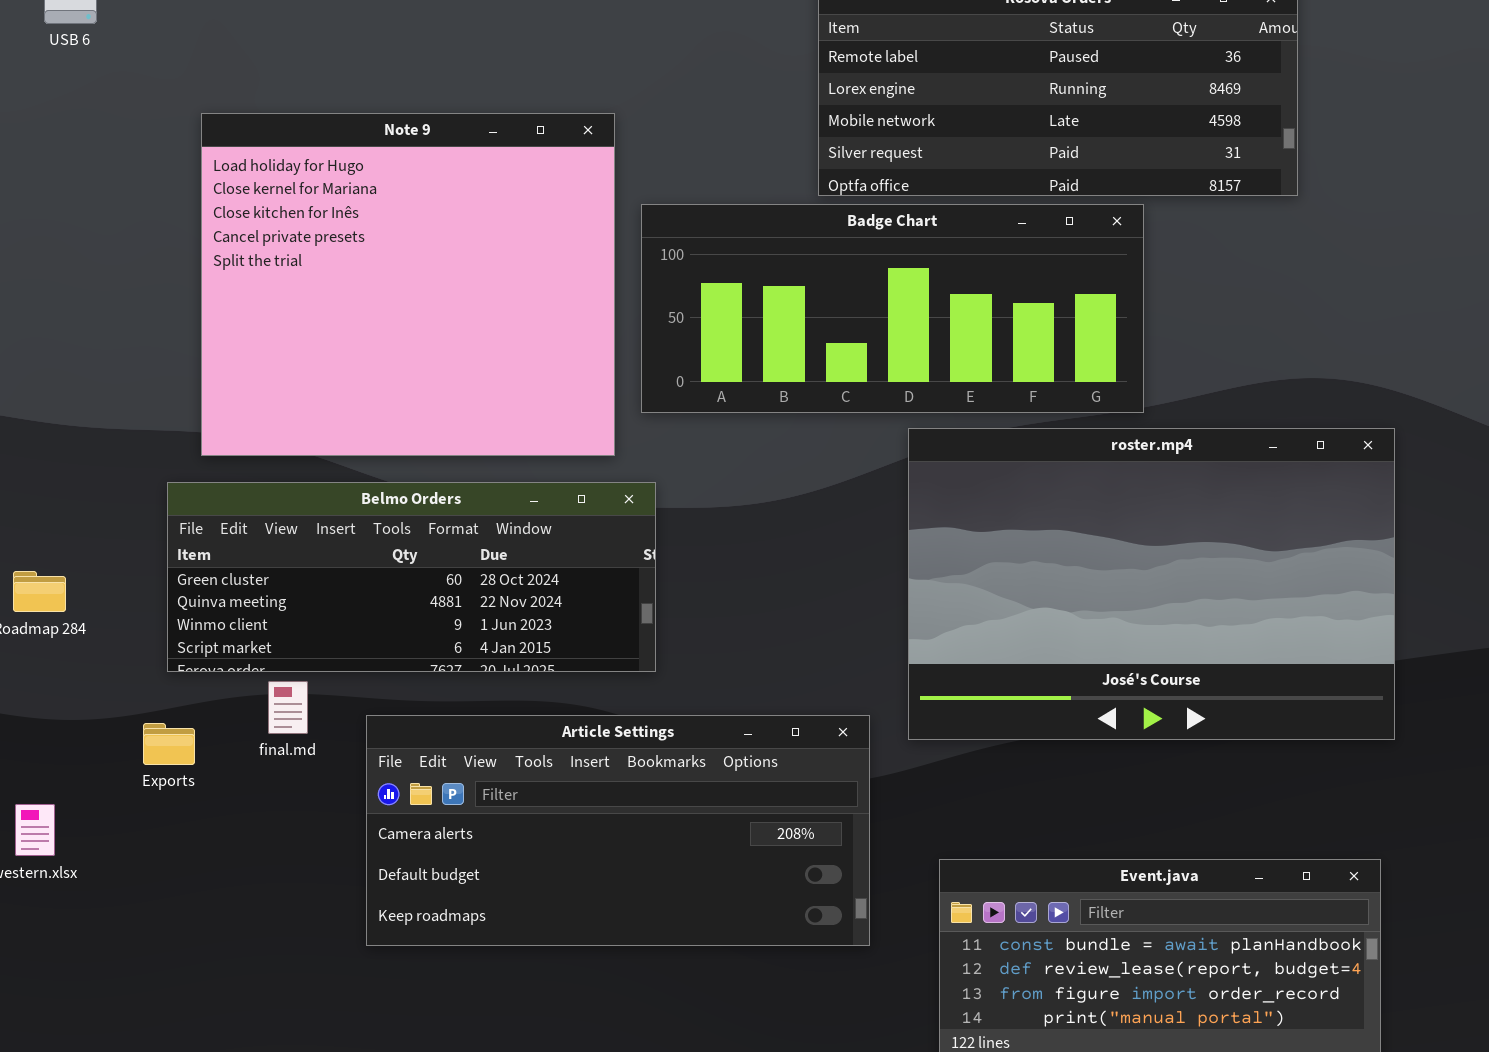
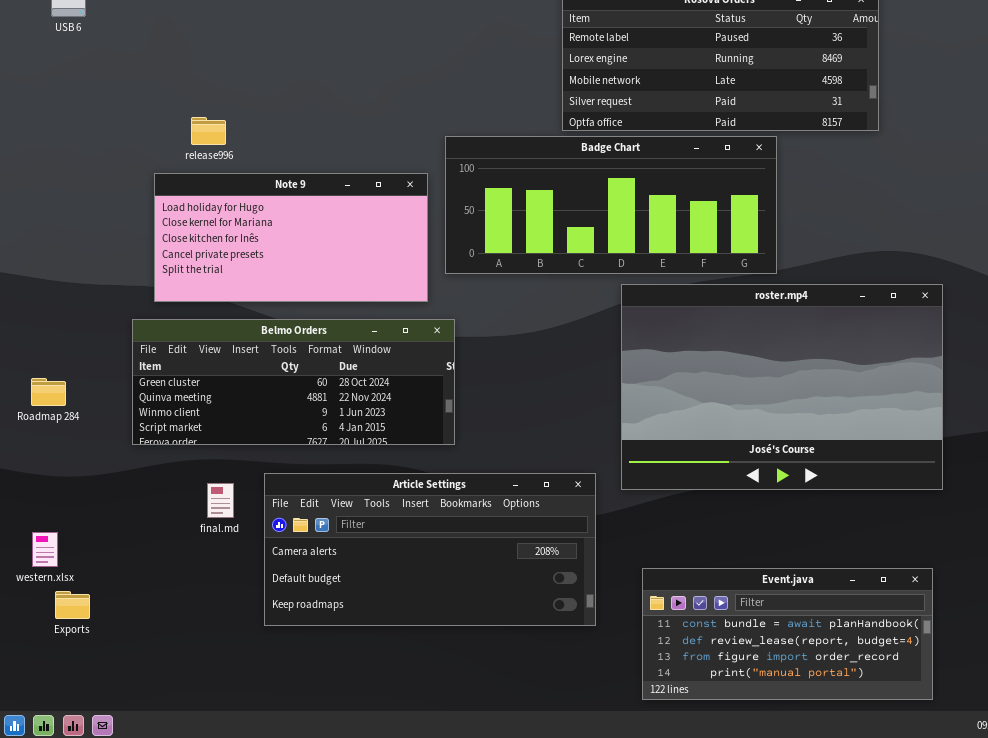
Note 9: [201,113,615,456] -> [154,173,428,302], resized
final.md: [268,681,308,734] -> [207,483,234,518], moved
Exports: [143,723,195,765] -> [55,591,90,619], moved

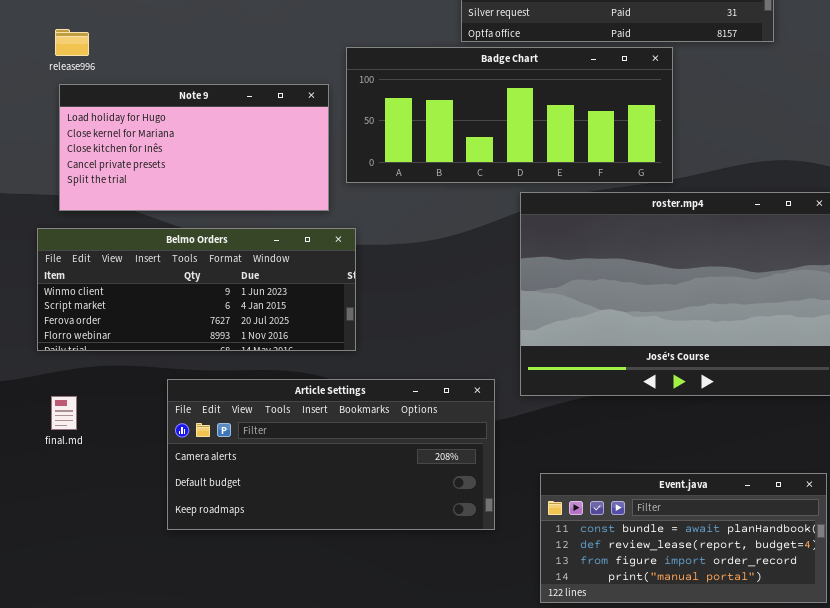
release996: [191,117,226,145] -> [55,29,89,56], moved
Belmo Orders: [132,319,455,445] -> [37,228,356,351], scrolled down 2 rows
final.md: [207,483,234,518] -> [51,396,77,430], moved

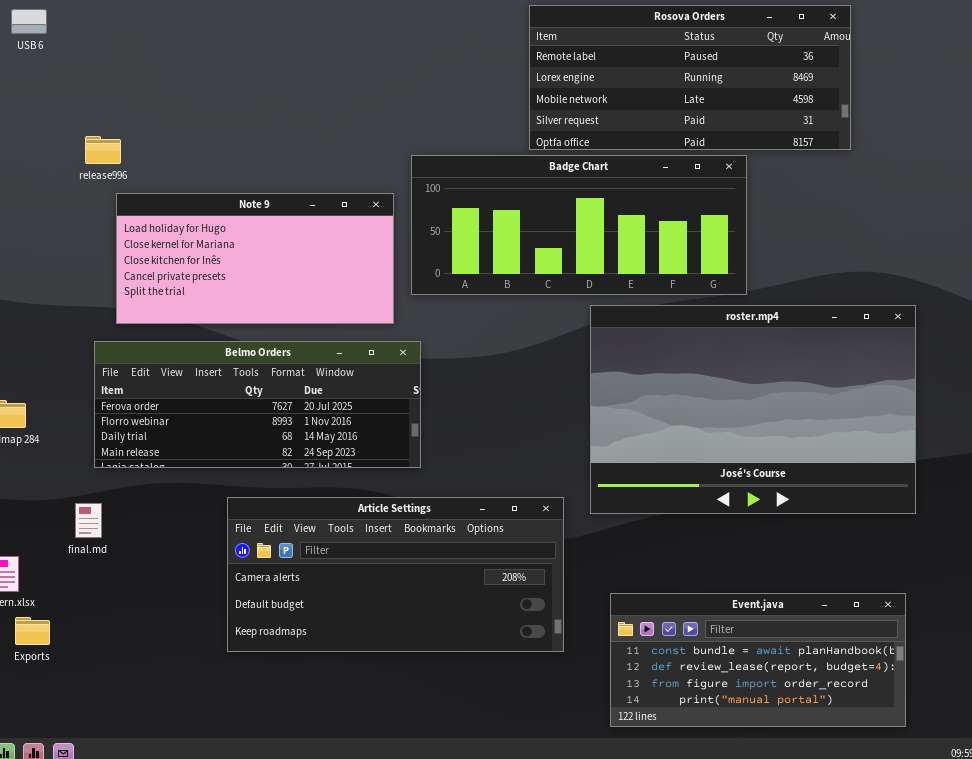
release996: [55,29,89,56] -> [85,136,121,164], moved
Belmo Orders: [37,228,356,351] -> [94,341,421,468], scrolled down 2 rows
final.md: [51,396,77,430] -> [75,503,102,538], moved

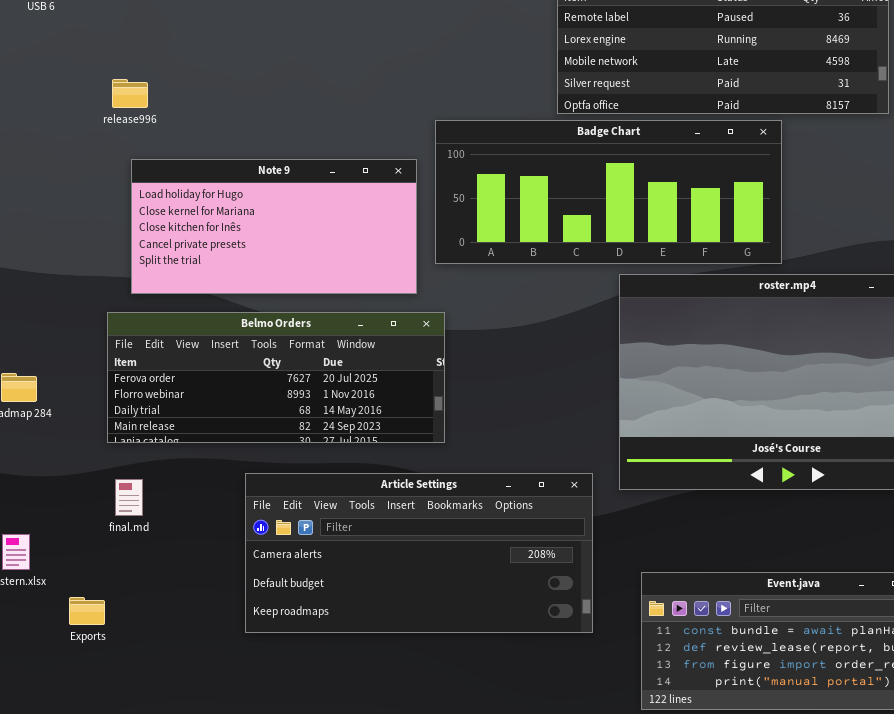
release996: [85,136,121,164] -> [112,79,148,108], moved
final.md: [75,503,102,538] -> [115,479,143,516], moved
Exports: [15,617,50,645] -> [69,597,105,625], moved

